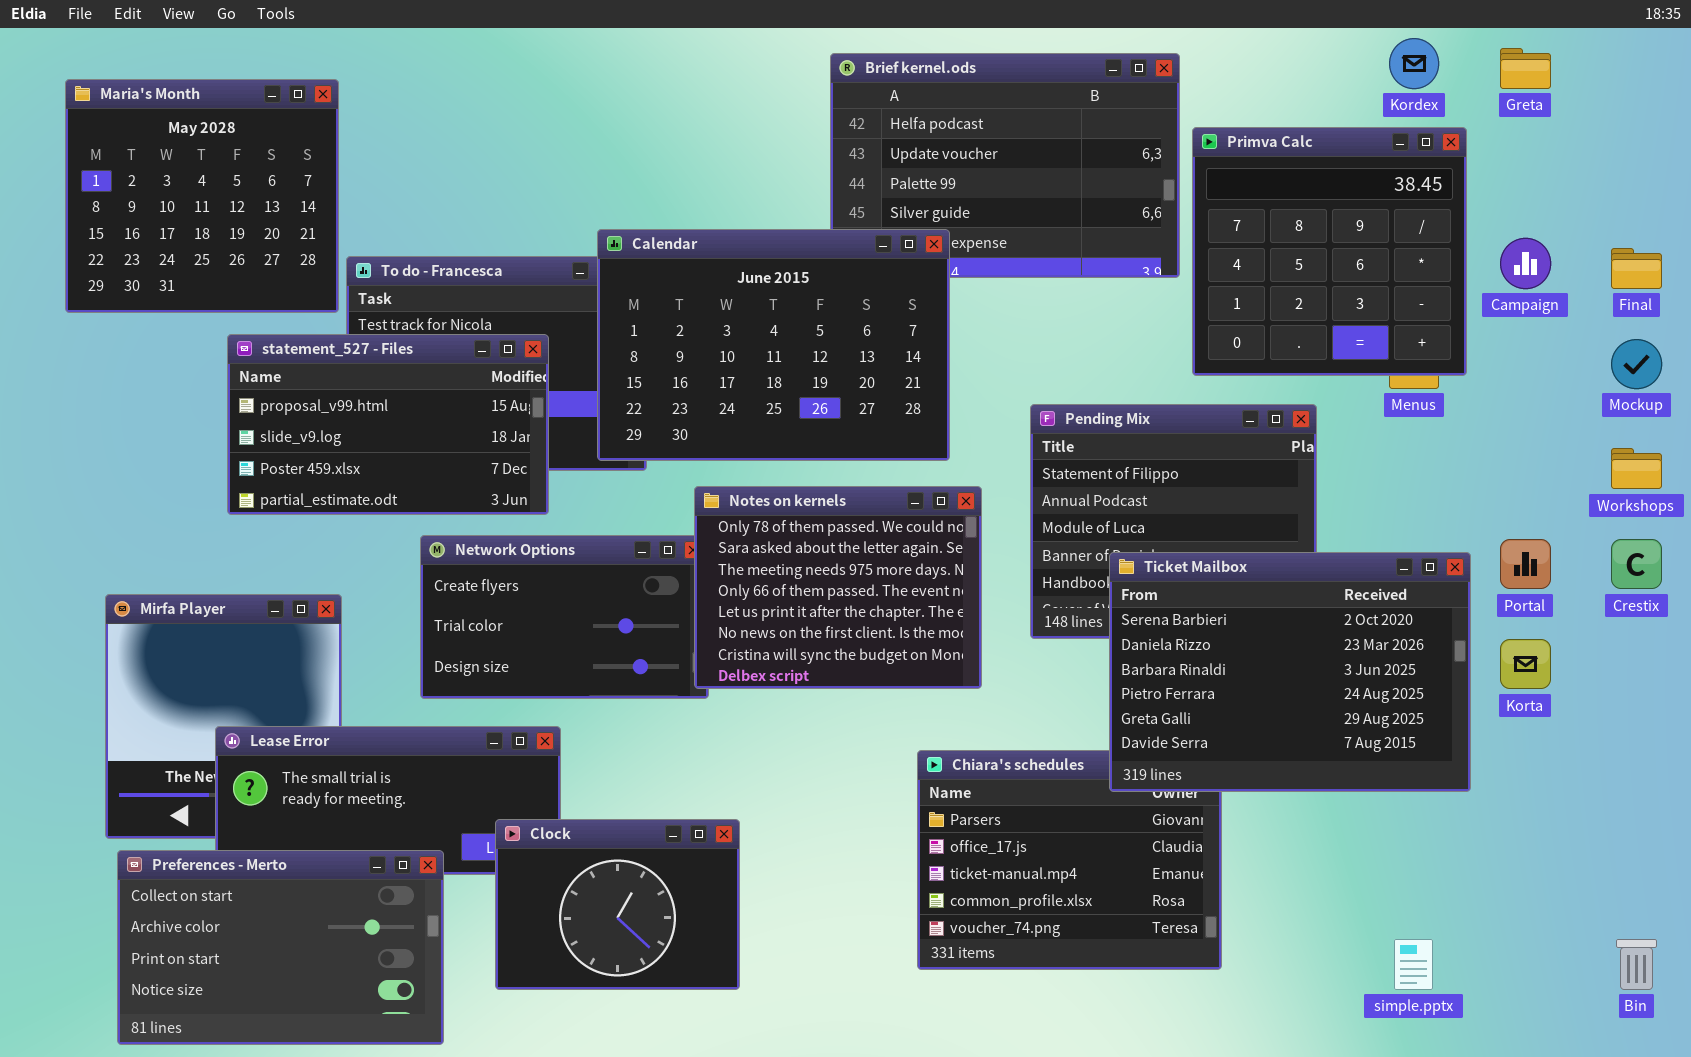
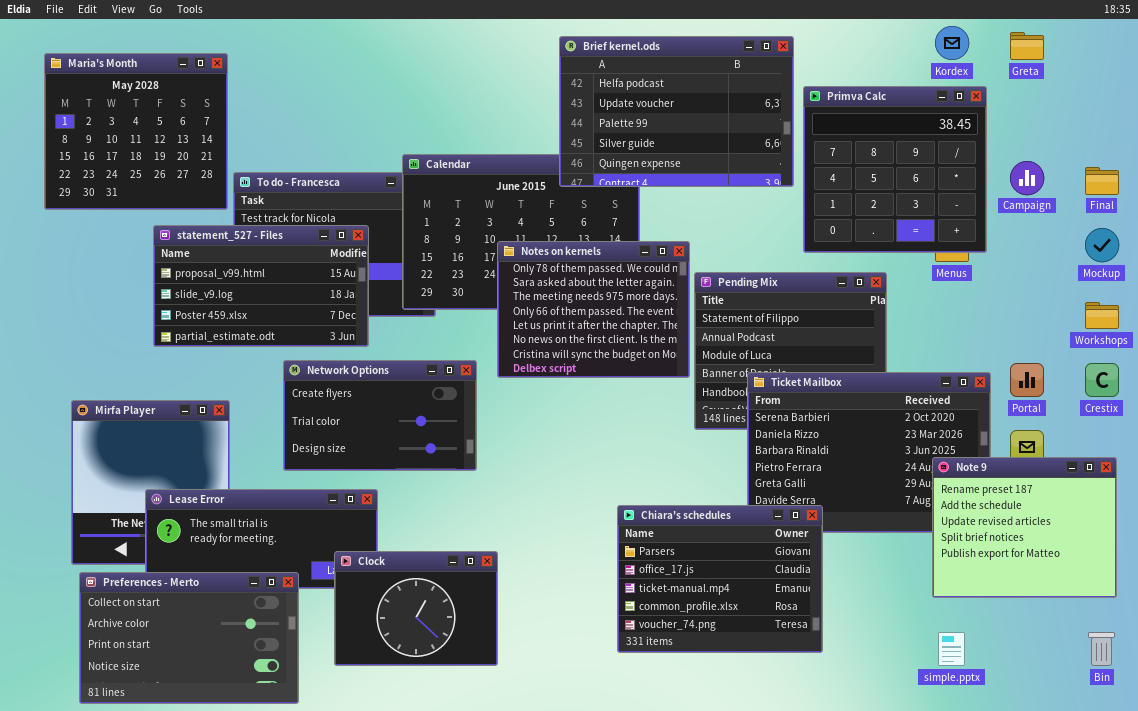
Brief kernel.ods: [830,53,1180,278] -> [559,36,794,187], raised
Notes on kernels: [694,486,982,689] -> [497,241,690,378], moved
Note 9: none -> [932,457,1117,598], opened
Chiara's schedules: [917,750,1222,970] -> [617,505,823,653], raised

